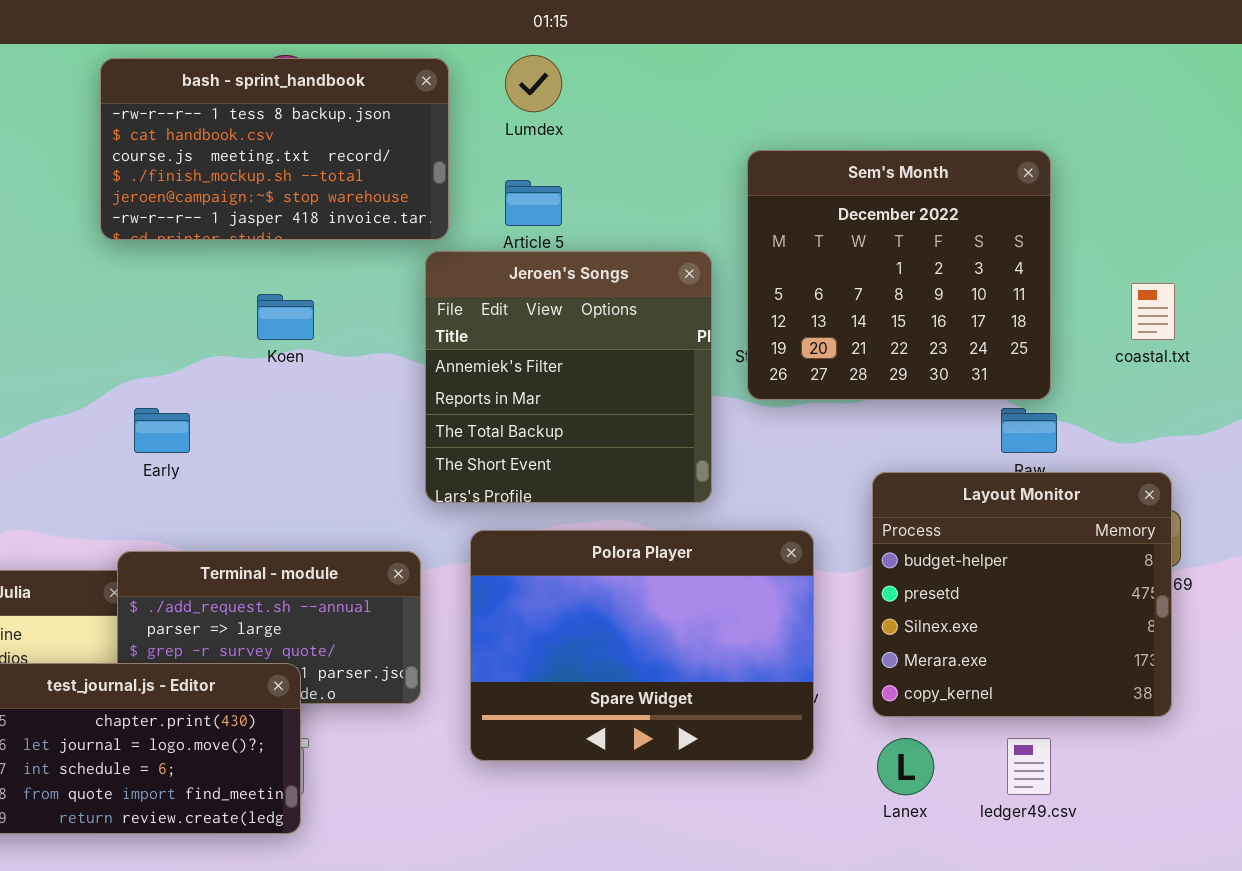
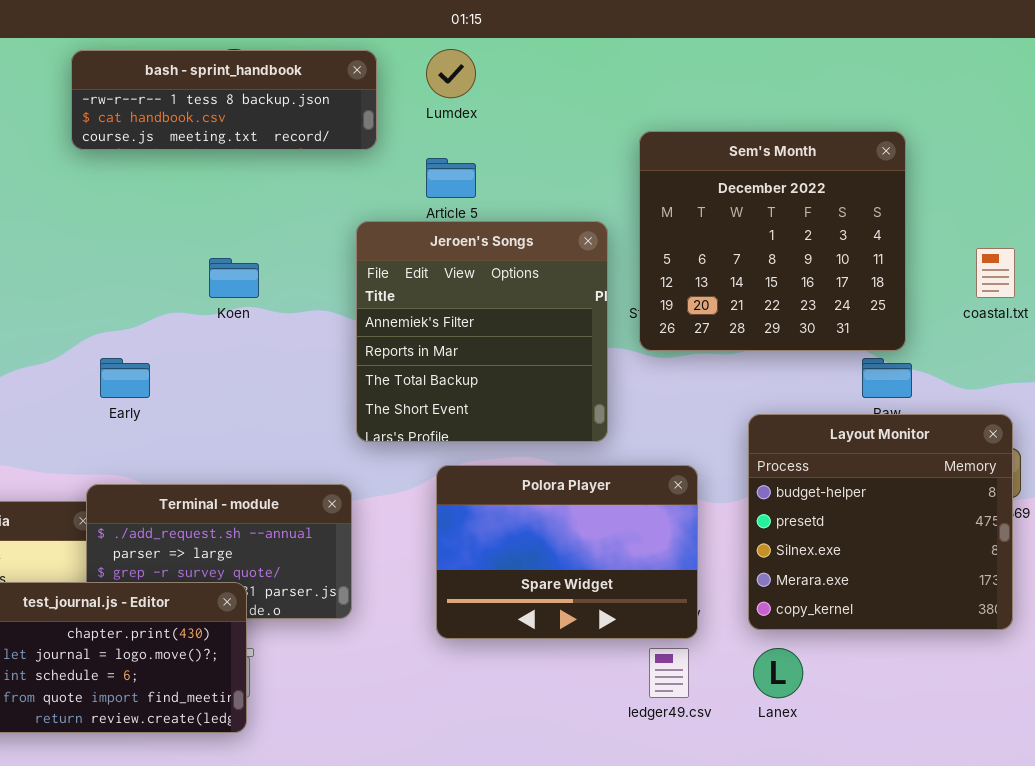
bash - sprint_handbook: [100,58,449,240] -> [71,50,377,150], resized
Polora Player: [470,530,814,761] -> [436,465,698,639], resized
ledger49.csv: [1007,738,1051,795] -> [649,648,689,698], moved

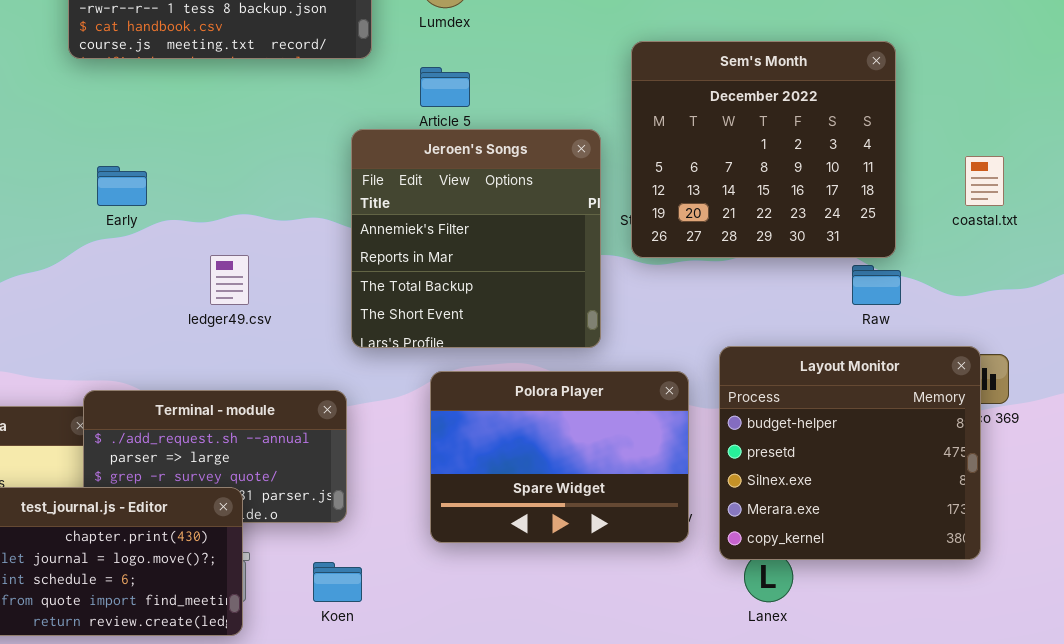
Koen: [209,258,259,298] -> [313,562,362,602], moved
Early: [100,358,150,398] -> [97,166,147,206], moved
Layout Monitor: [748,414,1013,630] -> [719,346,981,560], moved
ledger49.csv: [649,648,689,698] -> [210,255,249,305], moved

